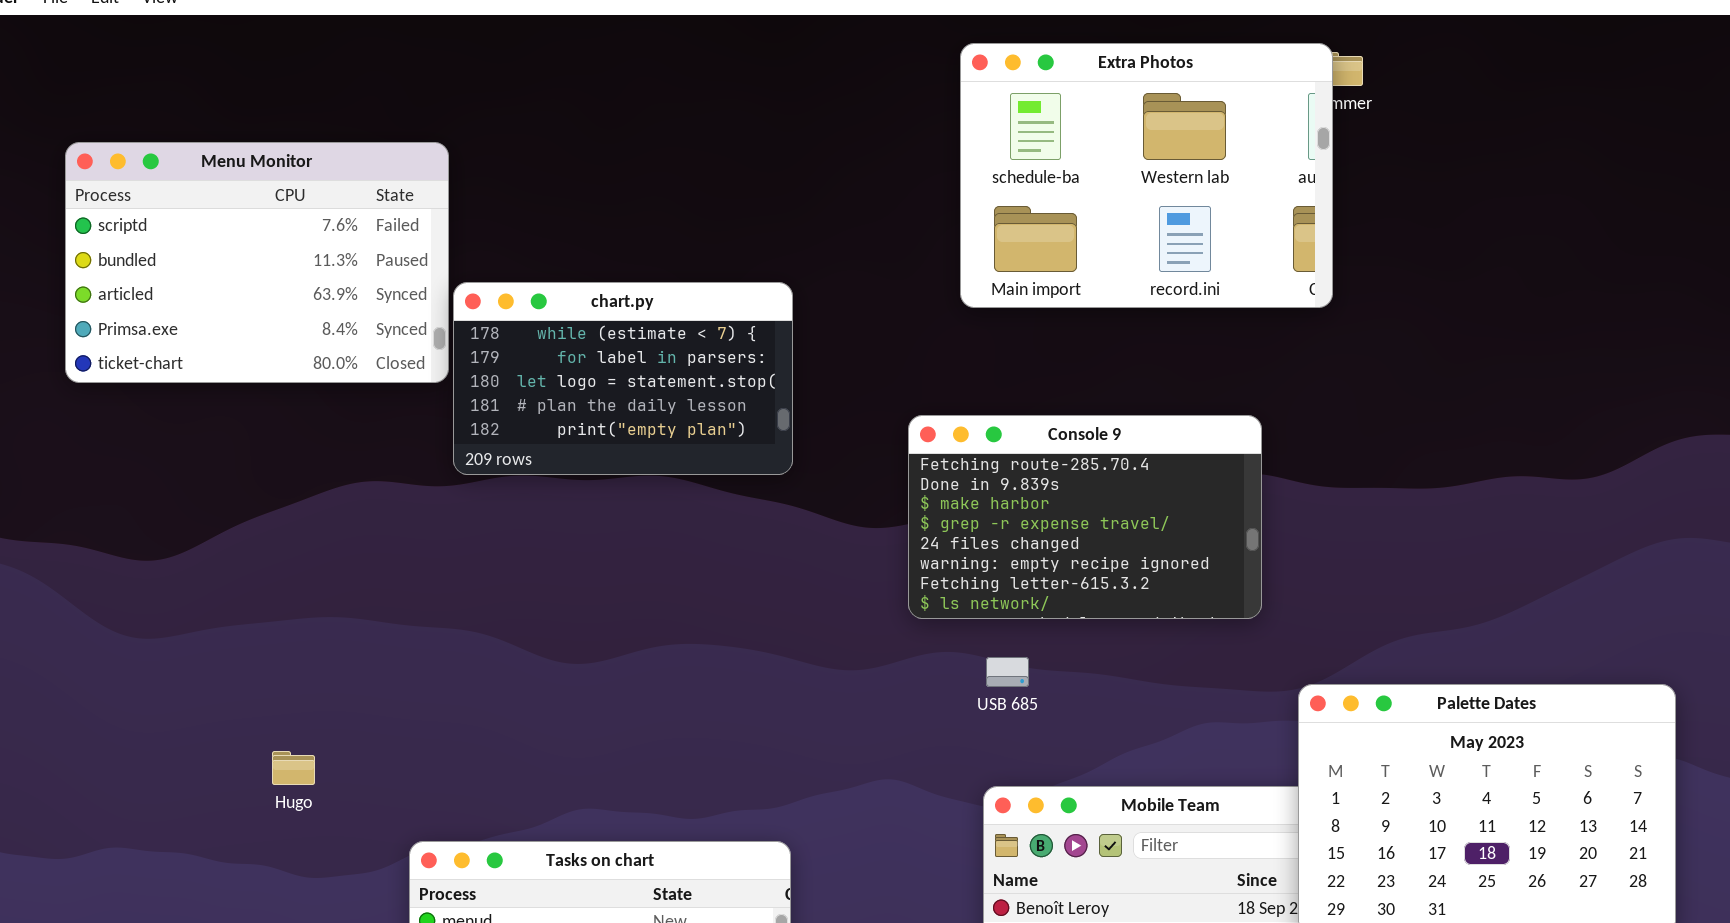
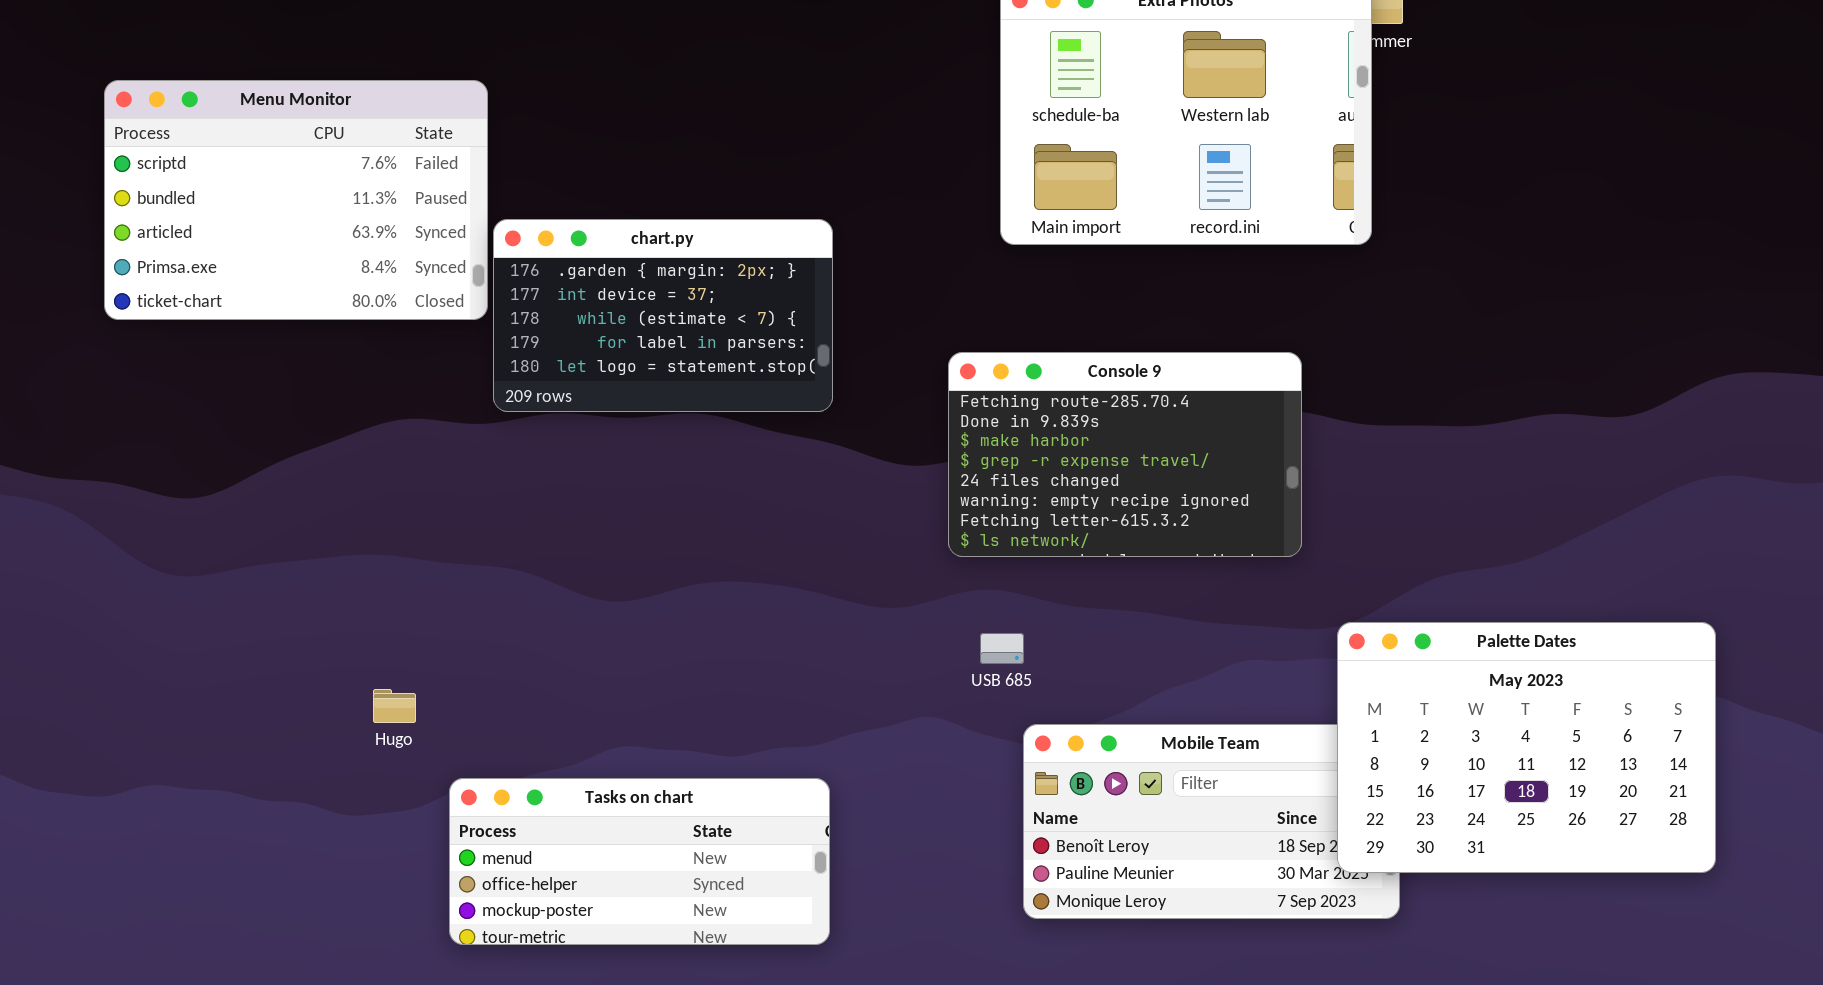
chart.py: [453,282,793,475] -> [493,219,833,412], scrolled up 2 rows
USB 685: [986,657,1029,687] -> [980,633,1024,664], moved
Hugo: [272,751,315,785] -> [373,689,416,723], moved

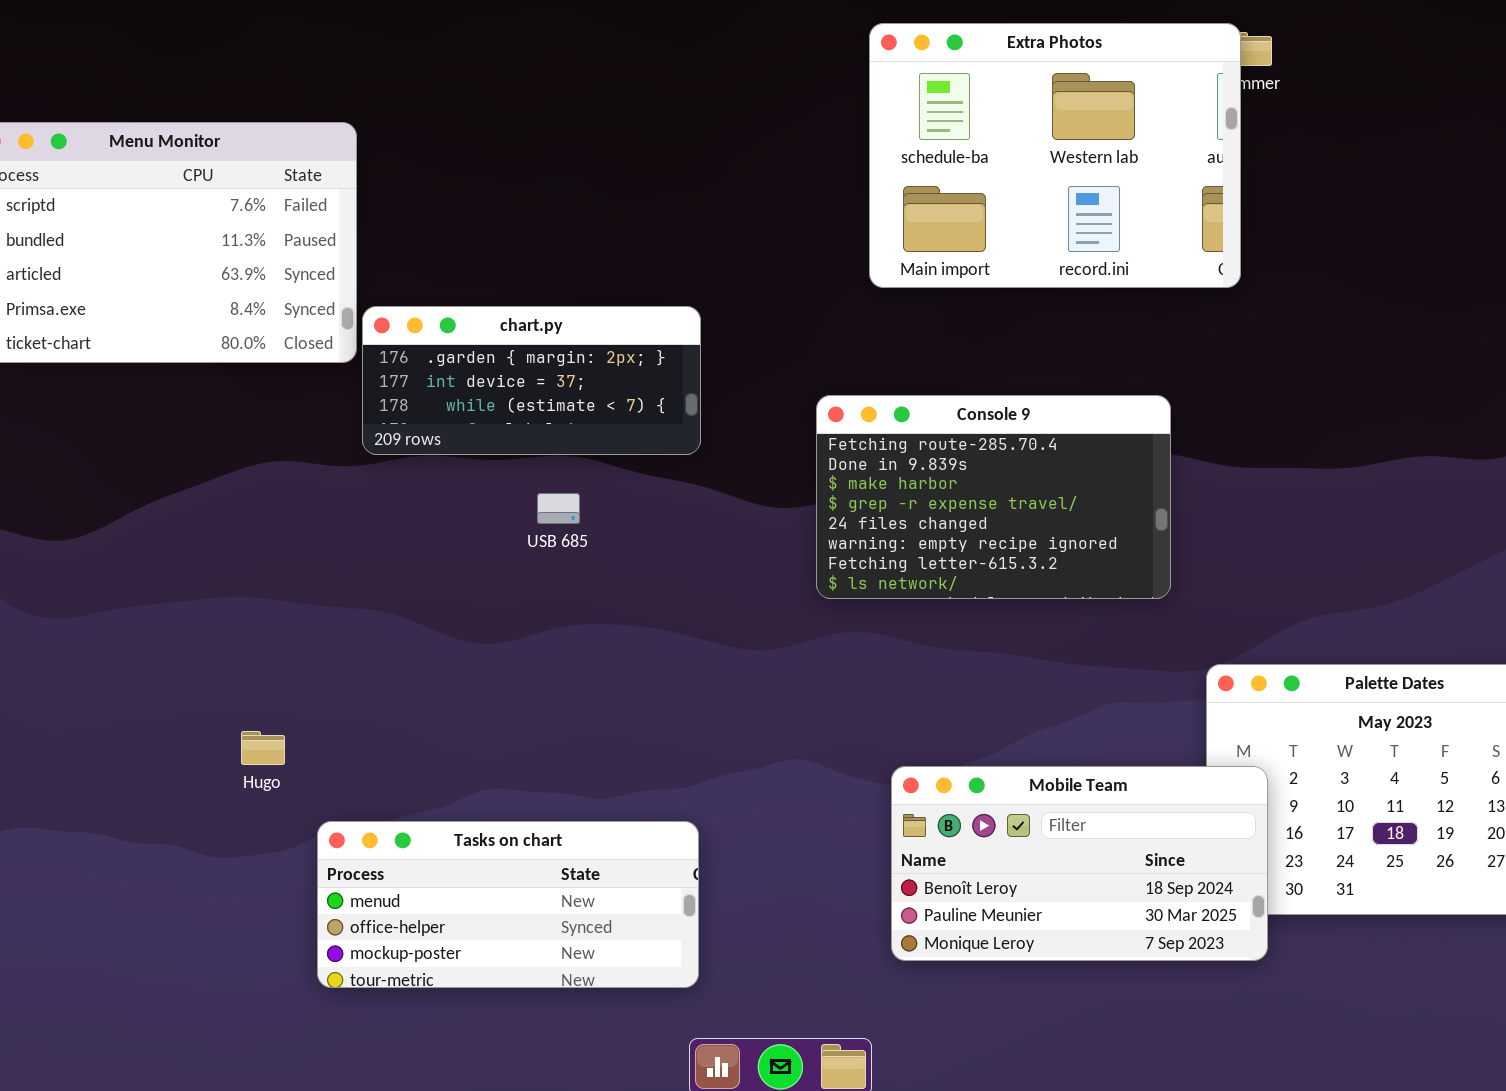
chart.py: [493,219,833,412] -> [362,306,701,455], resized
USB 685: [980,633,1024,664] -> [537,493,580,524], moved
Mobile Team: [1023,724,1400,919] -> [891,766,1268,961], raised

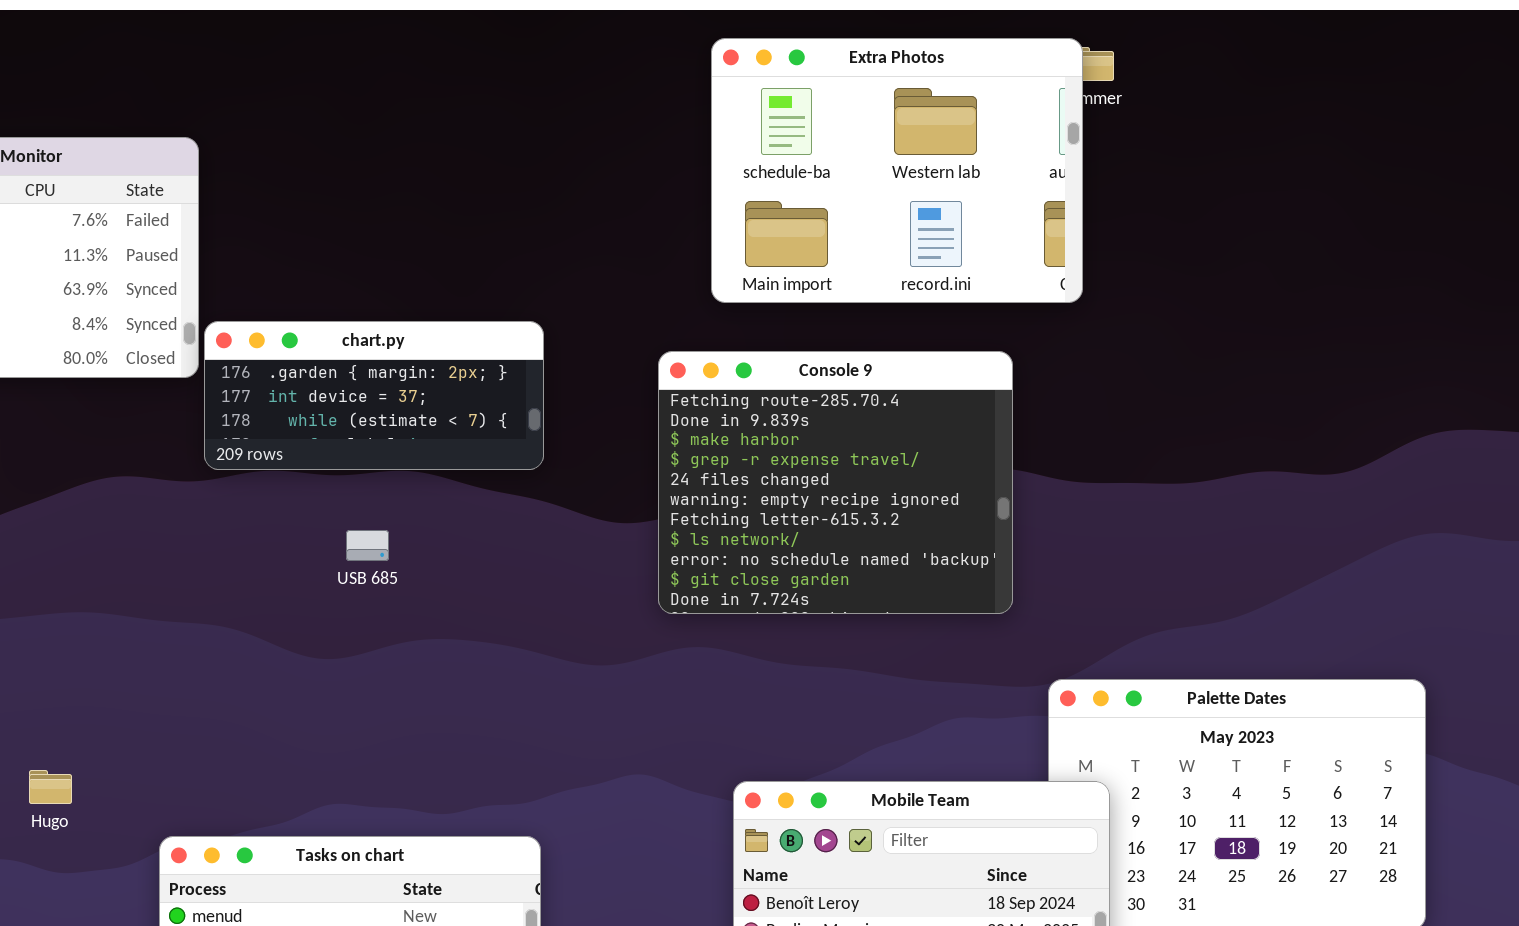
Console 9: [816,395,1171,599] -> [658,351,1013,614], resized
USB 685: [537,493,580,524] -> [346,530,389,561], moved
Hugo: [241,731,285,765] -> [29,770,72,804], moved

